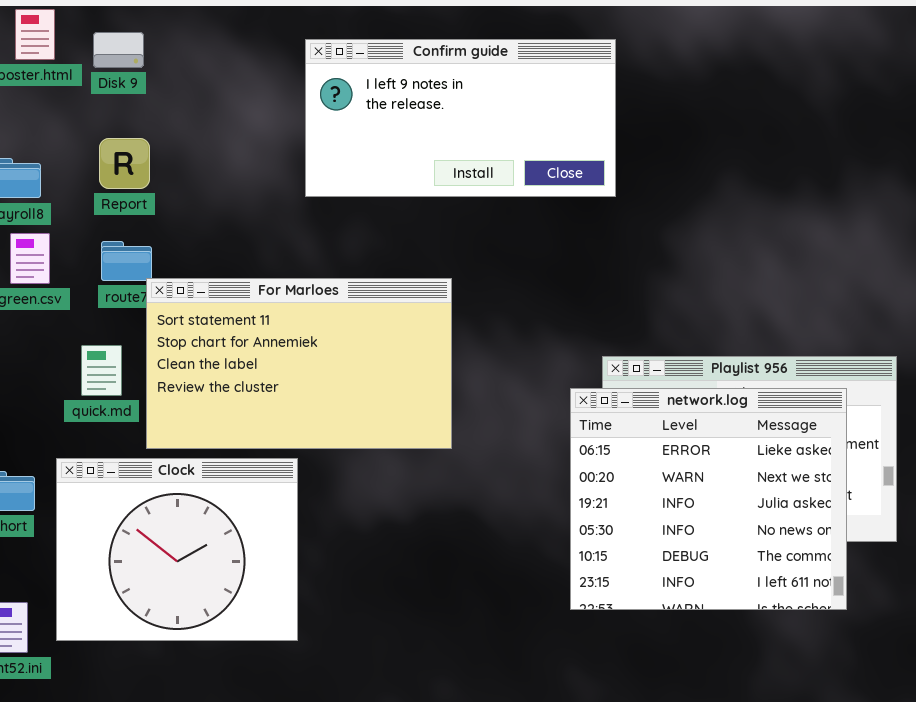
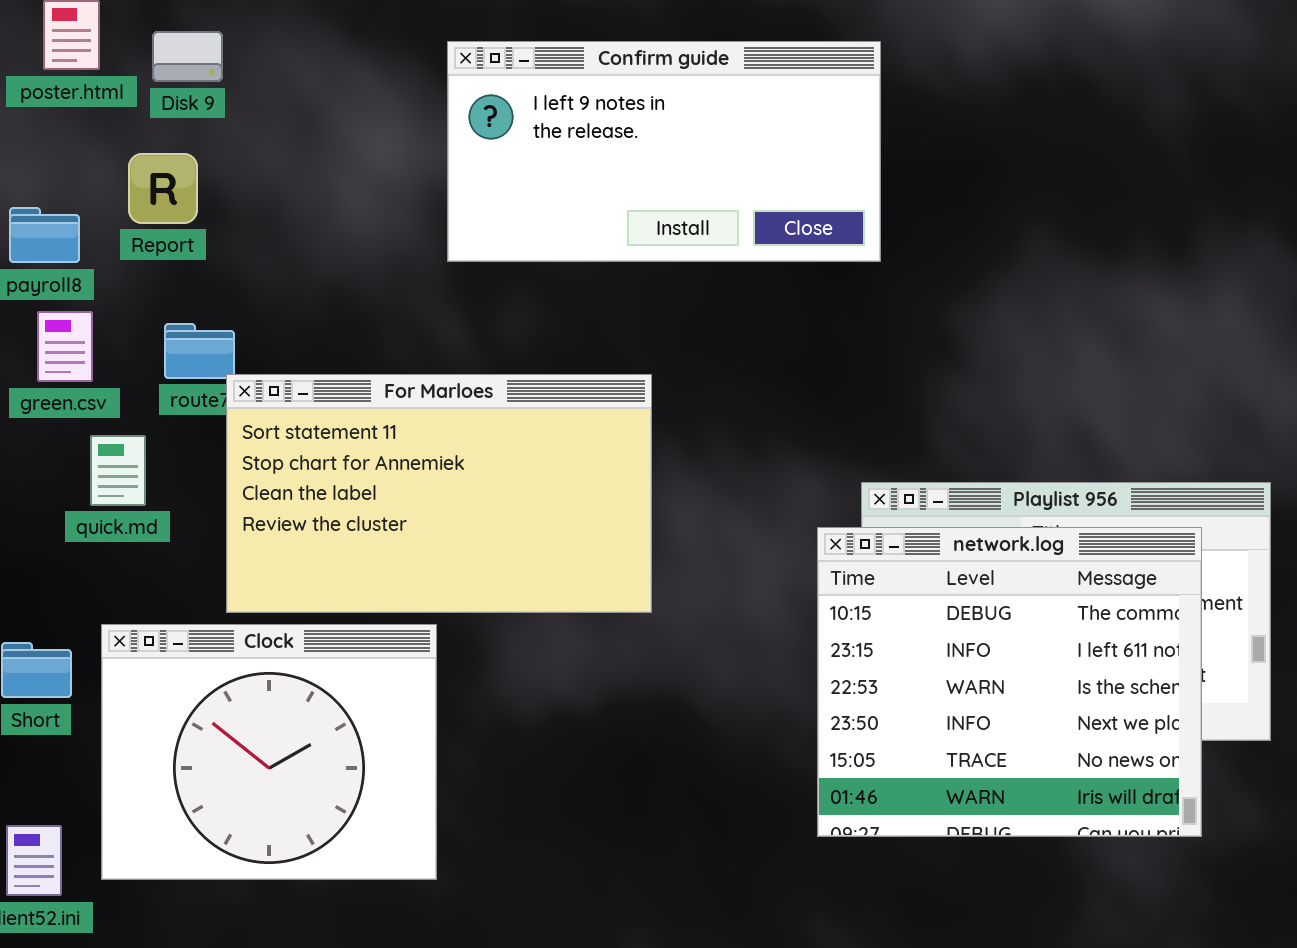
Report: [99,138,150,189] -> [128,153,198,224], moved
quick.md: [81,345,122,396] -> [90,435,146,506], moved
network.log: [570,388,847,610] -> [817,527,1202,837], scrolled down 4 rows

